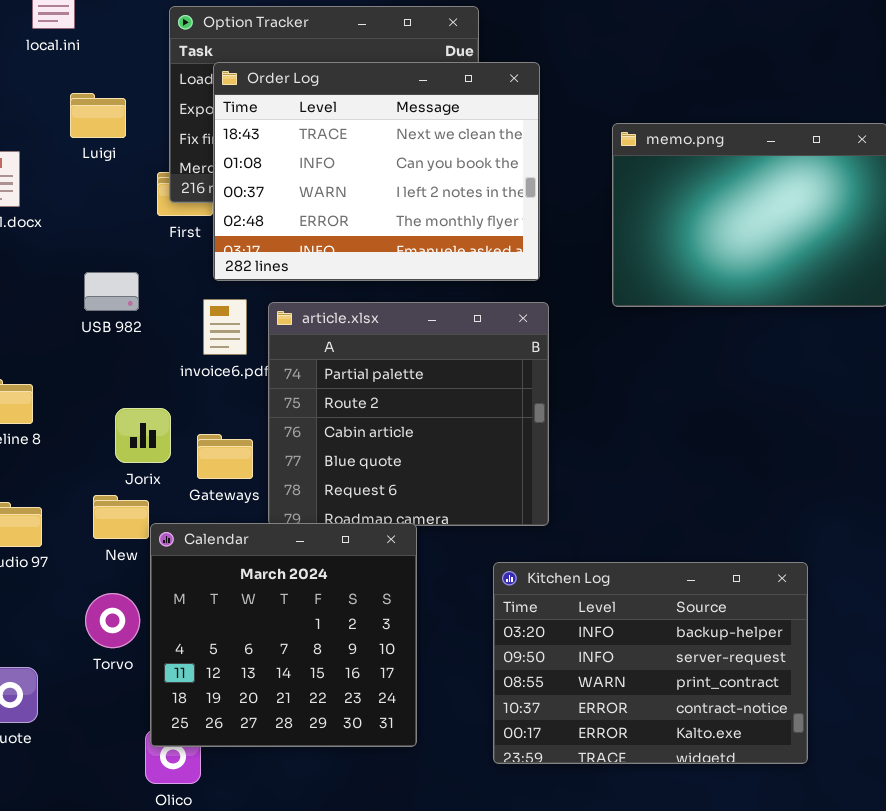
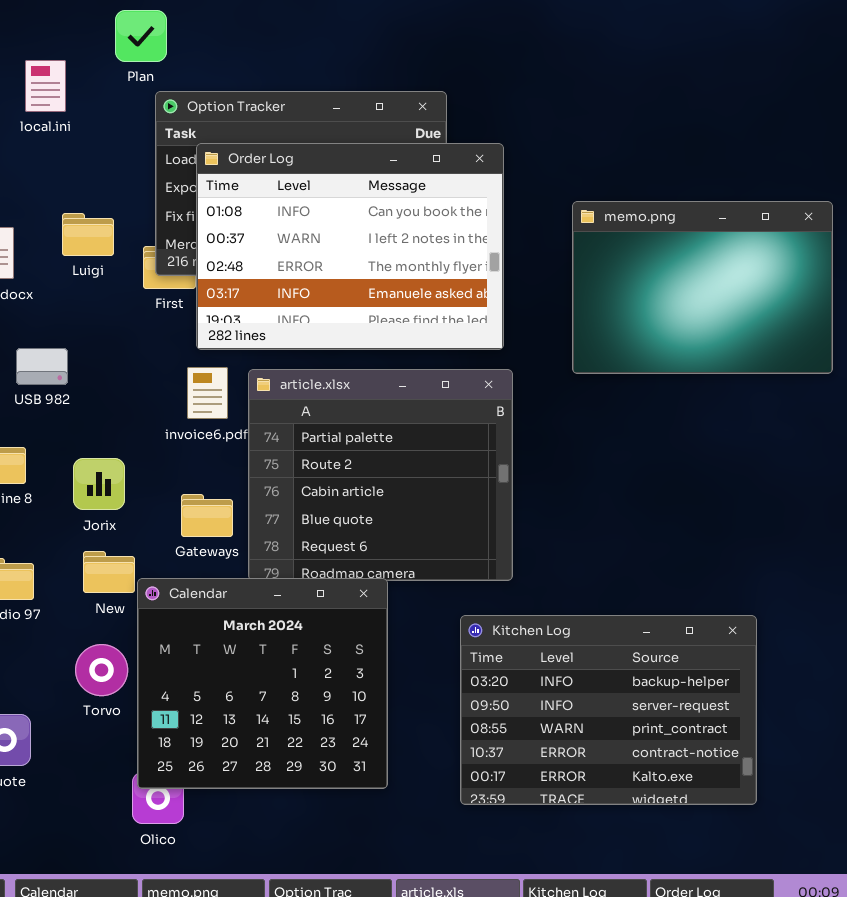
Order Log: [213,62,540,281] -> [196,143,504,350], scrolled down 1 row
Luigi: [70,93,126,138] -> [62,213,114,256], moved
USB 982: [84,272,139,311] -> [16,348,68,385], moved
Jorix: [115,408,171,463] -> [73,458,125,510], moved

